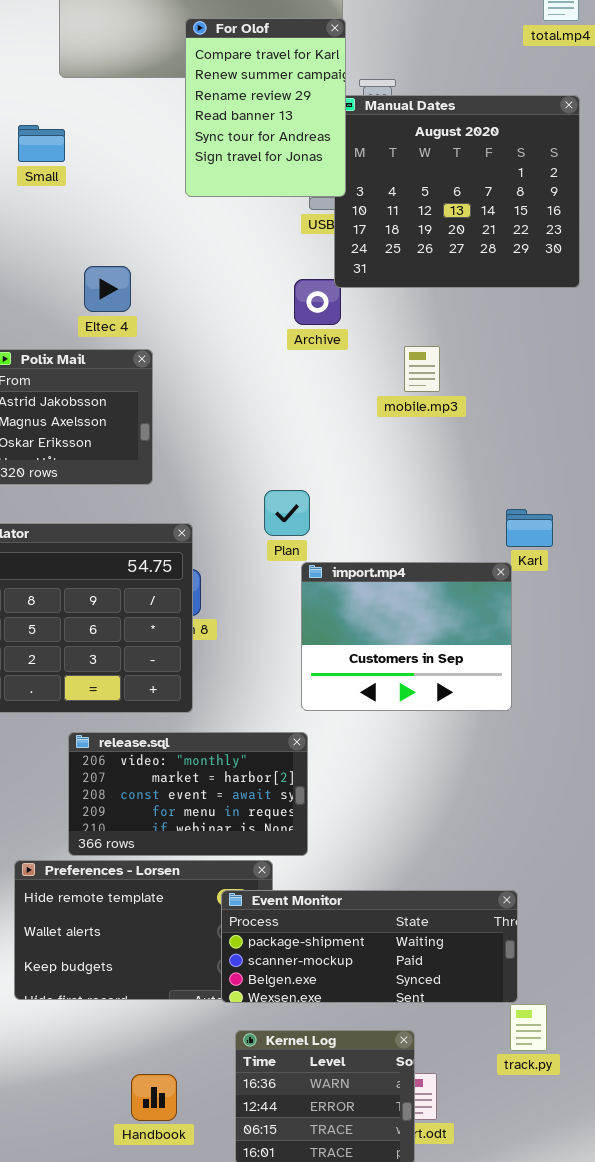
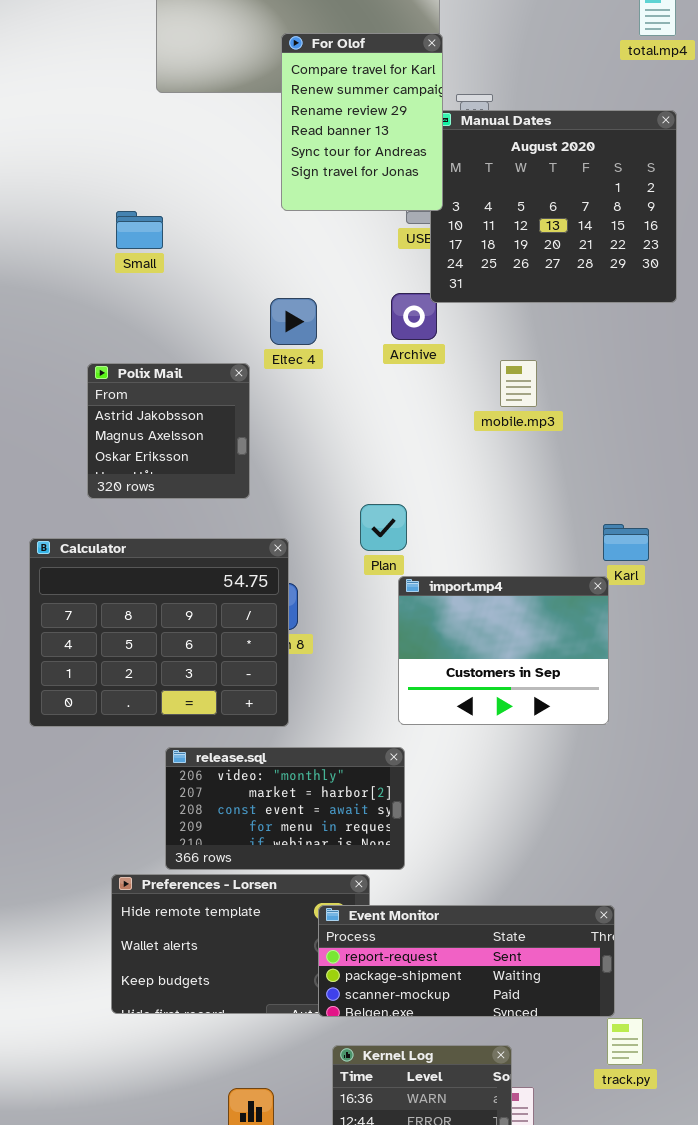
Small: [18,125,65,162] -> [116,211,163,249], moved
Eltec 4: [84,266,131,312] -> [270,298,317,345], moved
Event Monitor: [221,890,518,1003] -> [318,905,615,1017], scrolled up 1 row

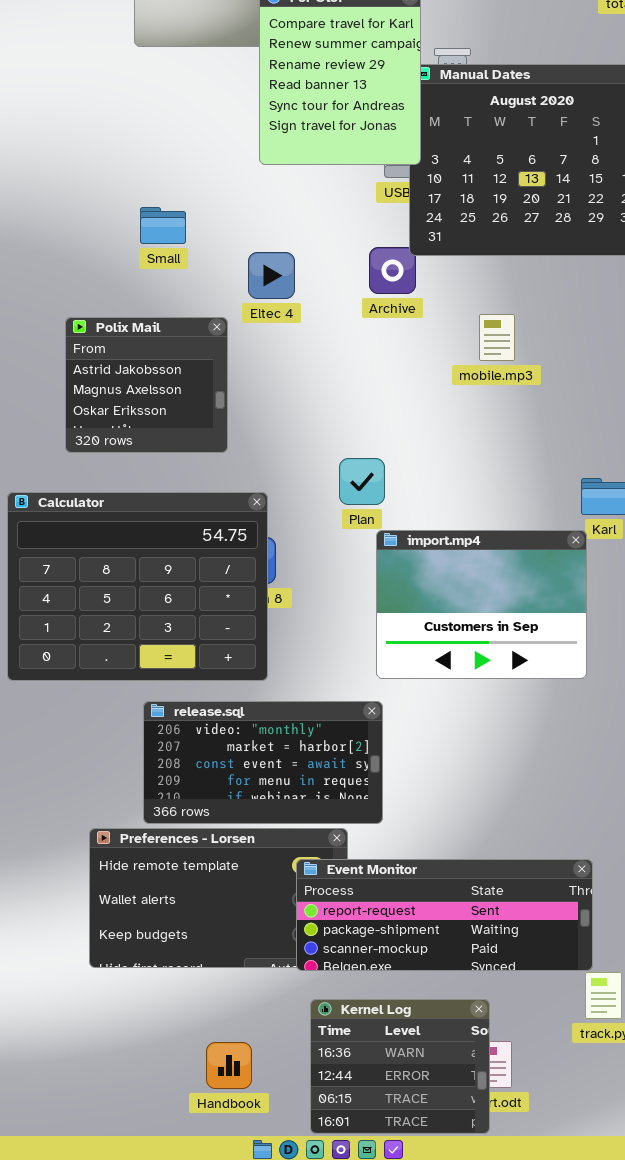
Small: [116,211,163,249] -> [140,207,186,244], moved

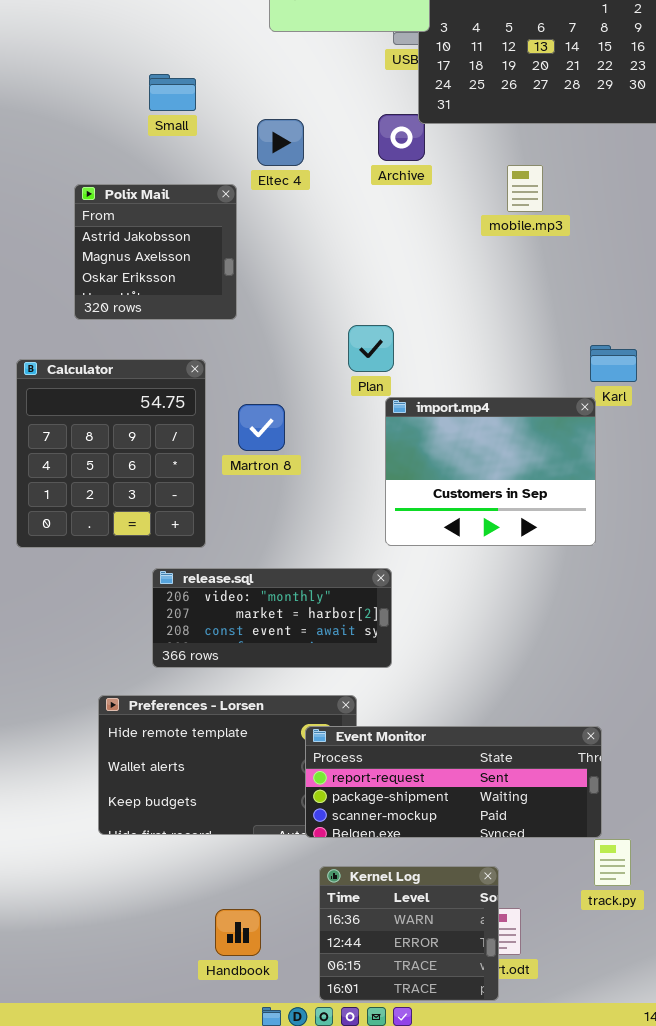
mobile.mp3: [479,314,515,361] -> [507,165,543,212], moved
Calculator: [7,492,268,681] -> [16,359,206,548], resized
release.sql: [143,701,383,824] -> [152,568,392,668], resized

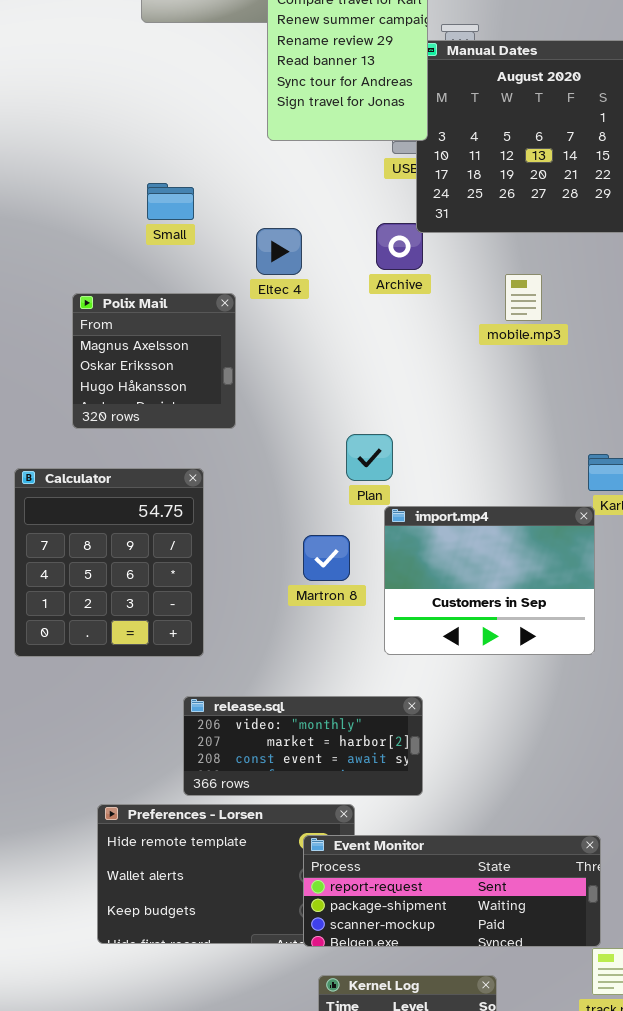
Polix Mail: [74,184,237,320] -> [72,293,236,429], scrolled down 1 row
Martron 8: [238,404,285,451] -> [303,535,350,581], moved
release.sql: [152,568,392,668] -> [183,696,423,796], moved

